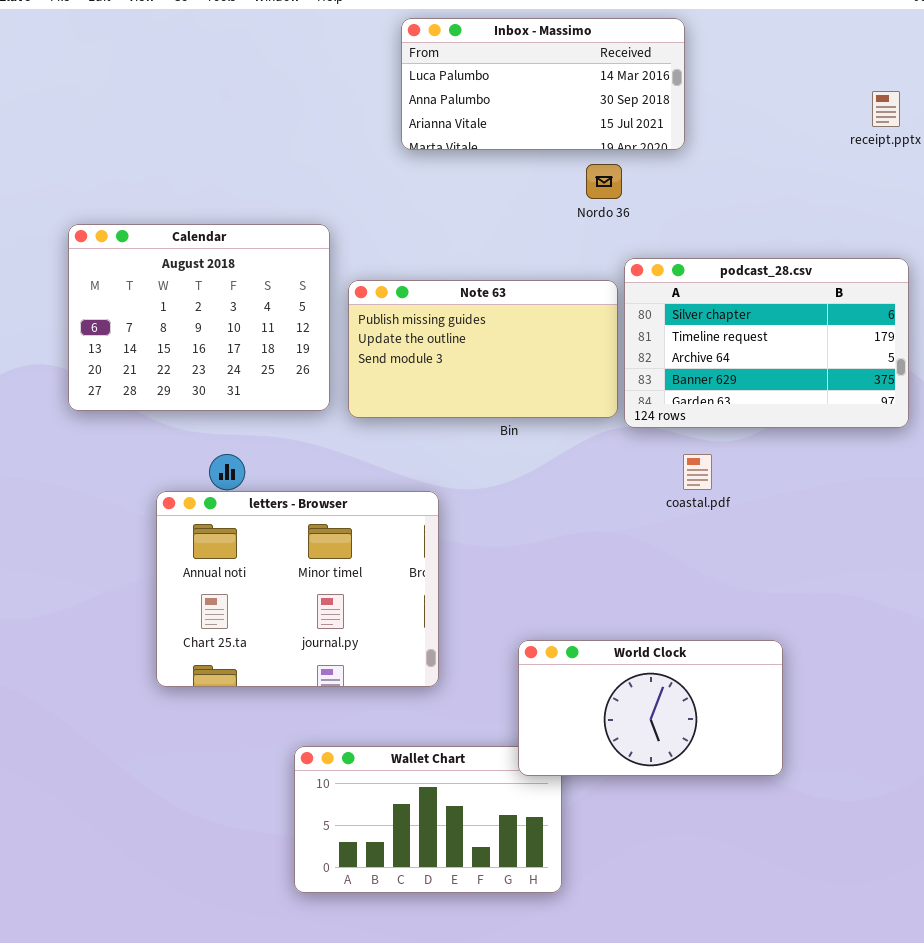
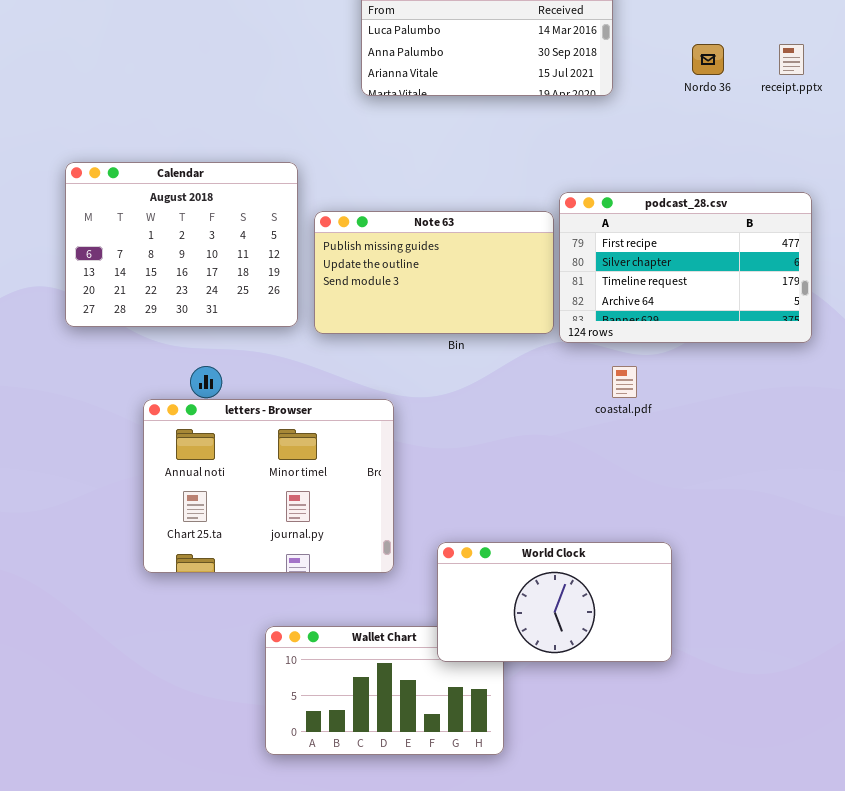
Nordo 36: [586,164,622,199] -> [692,44,724,75], moved
podcast_28.csv: [624,258,909,428] -> [559,192,812,343], scrolled up 1 row
World Clock: [518,640,783,776] -> [437,542,672,662], moved

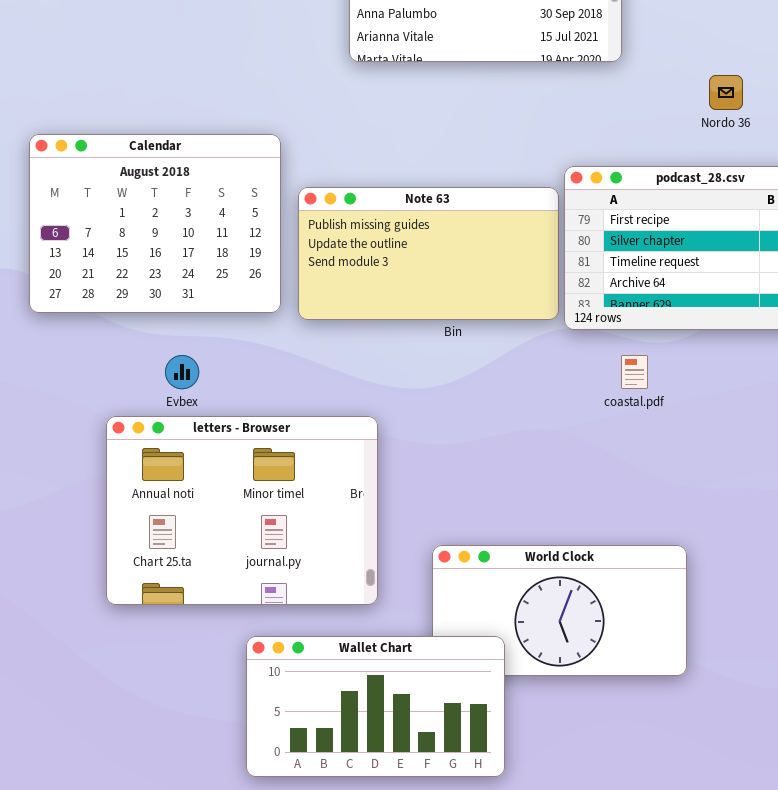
Nordo 36: [692,44,724,75] -> [709,75,743,110], moved
letters - Browser: [143,399,394,573] -> [106,416,378,605], moved
Wallet Chart: [265,626,504,755] -> [246,636,505,777], raised

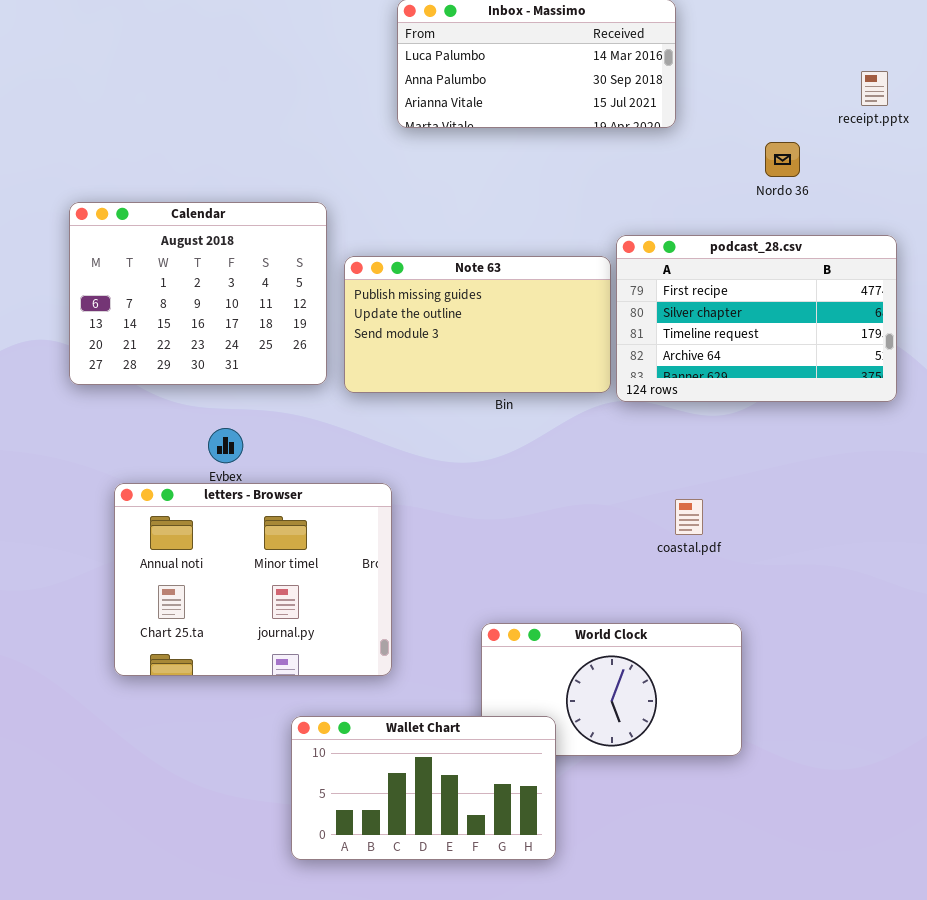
coastal.pdf: [621,355,648,389] -> [675,499,703,535], moved
letters - Browser: [106,416,378,605] -> [114,483,392,676], moved

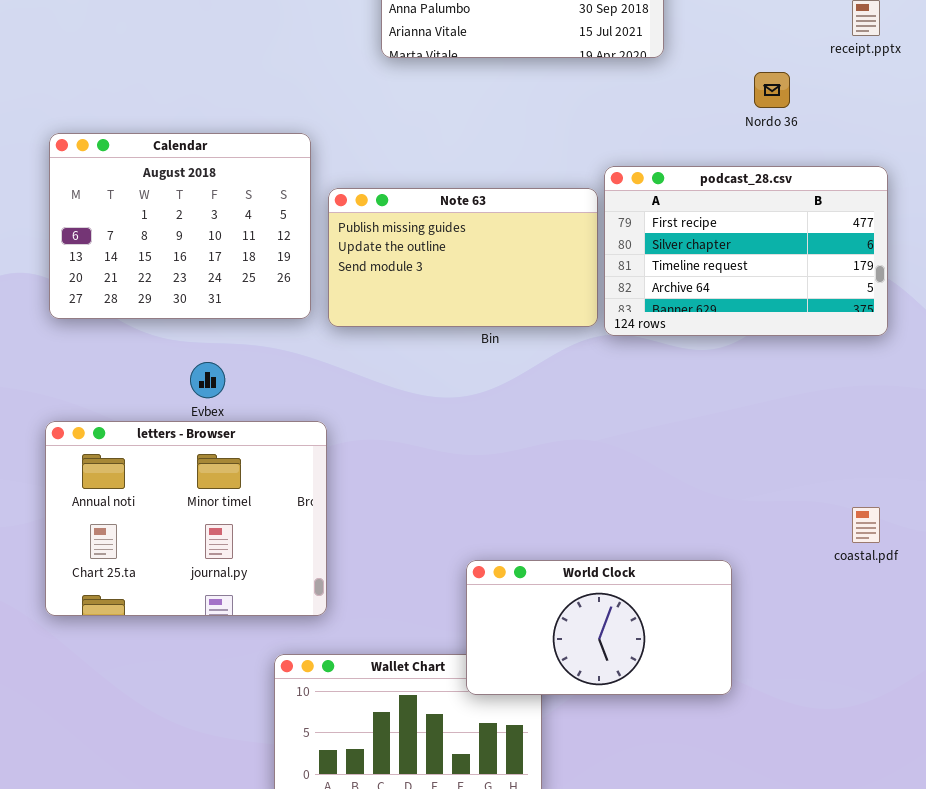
letters - Browser: [114,483,392,676] -> [45,421,327,616], moved
coastal.pdf: [675,499,703,535] -> [852,507,880,543], moved
World Clock: [481,623,742,756] -> [466,560,732,695], raised

